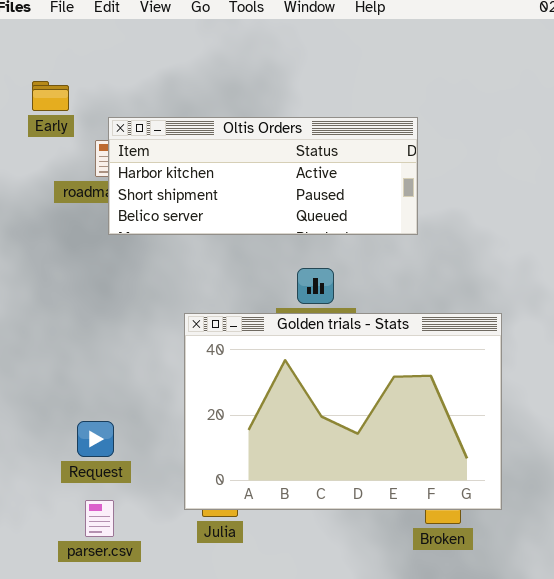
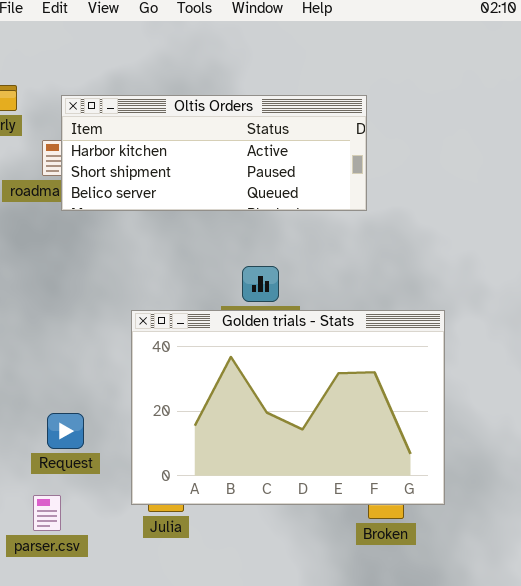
Oltis Orders: [108,117,418,235] -> [61,95,367,211], moved
Request: [77,421,114,457] -> [47,413,84,449], moved

